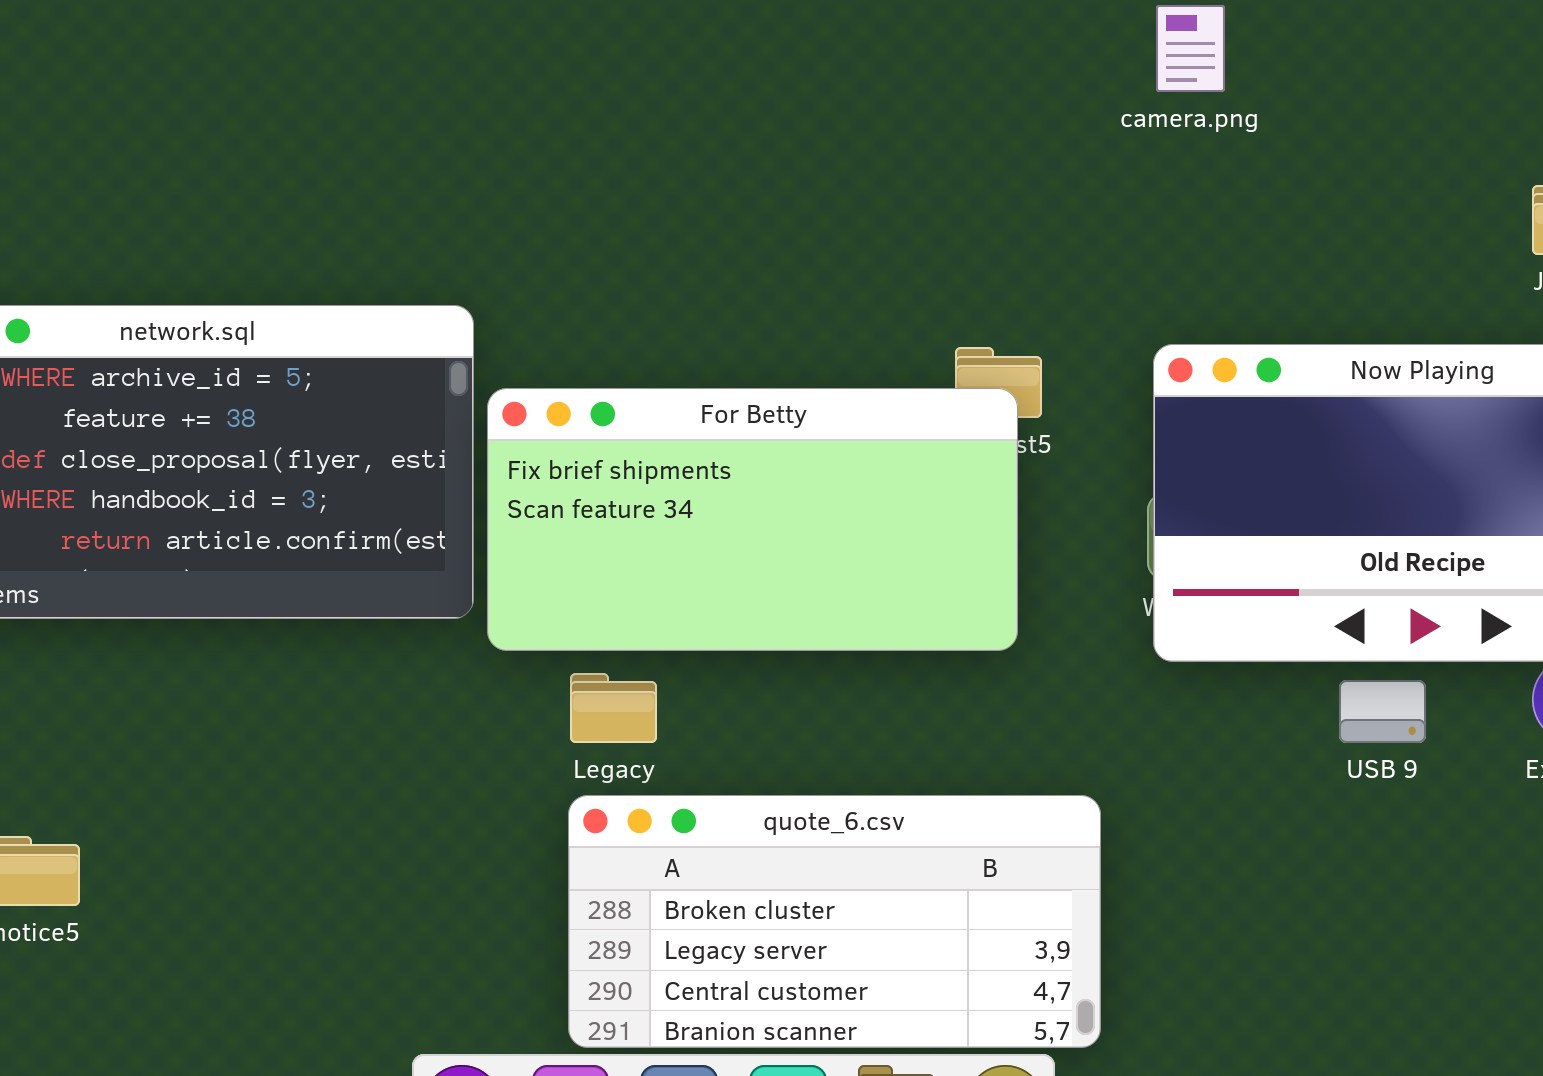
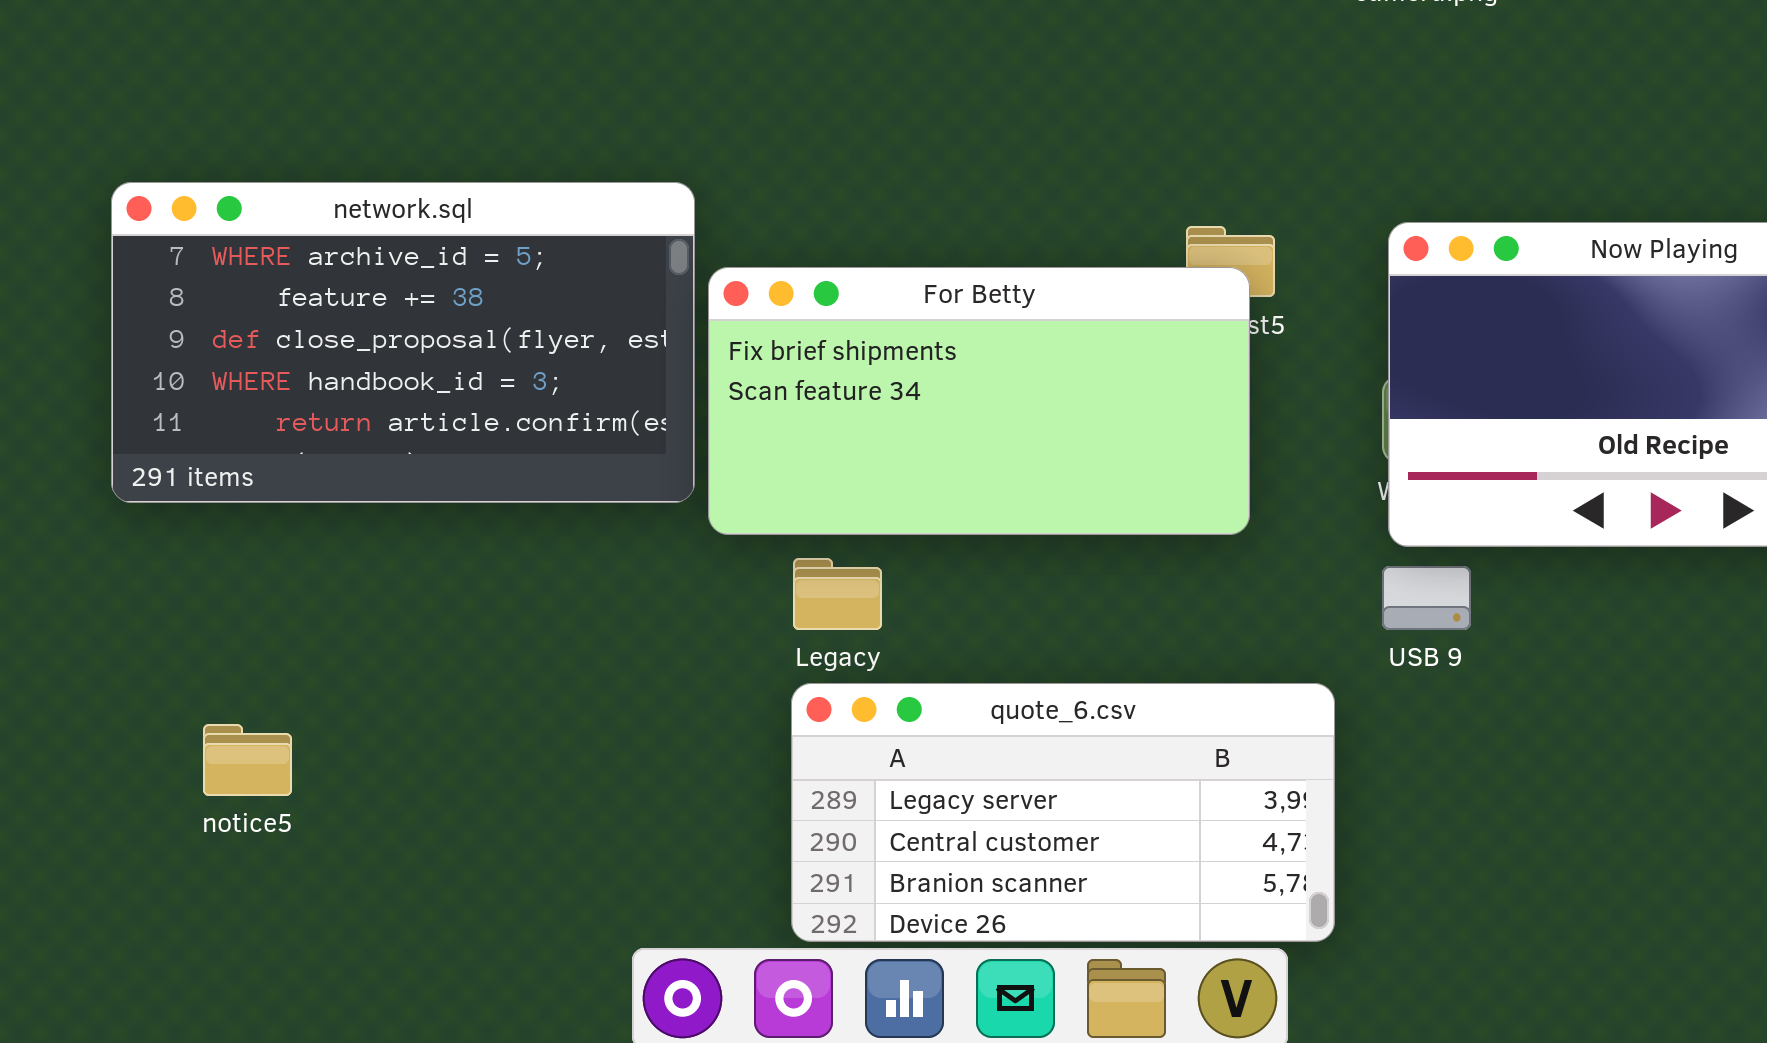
USB 9: [1339,680,1426,743] -> [1382,566,1471,630], moved
quote_6.csv: [568,795,1101,1048] -> [791,683,1335,942], scrolled down 1 row

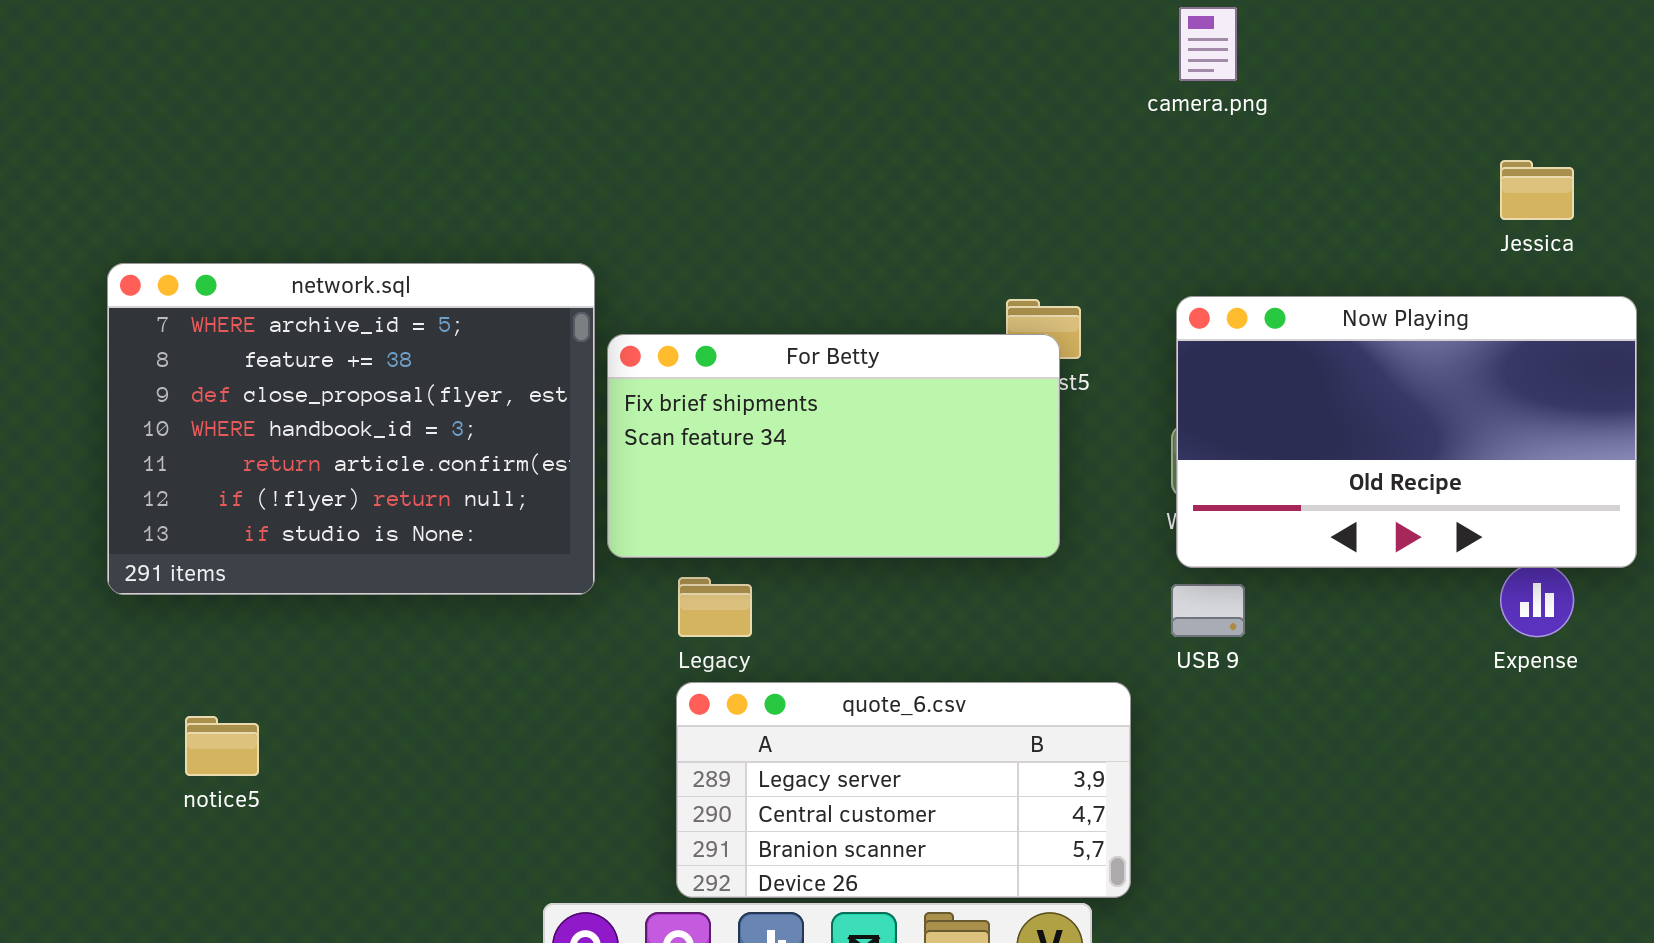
network.sql: [111,182,695,503] -> [107,263,595,595], resized

